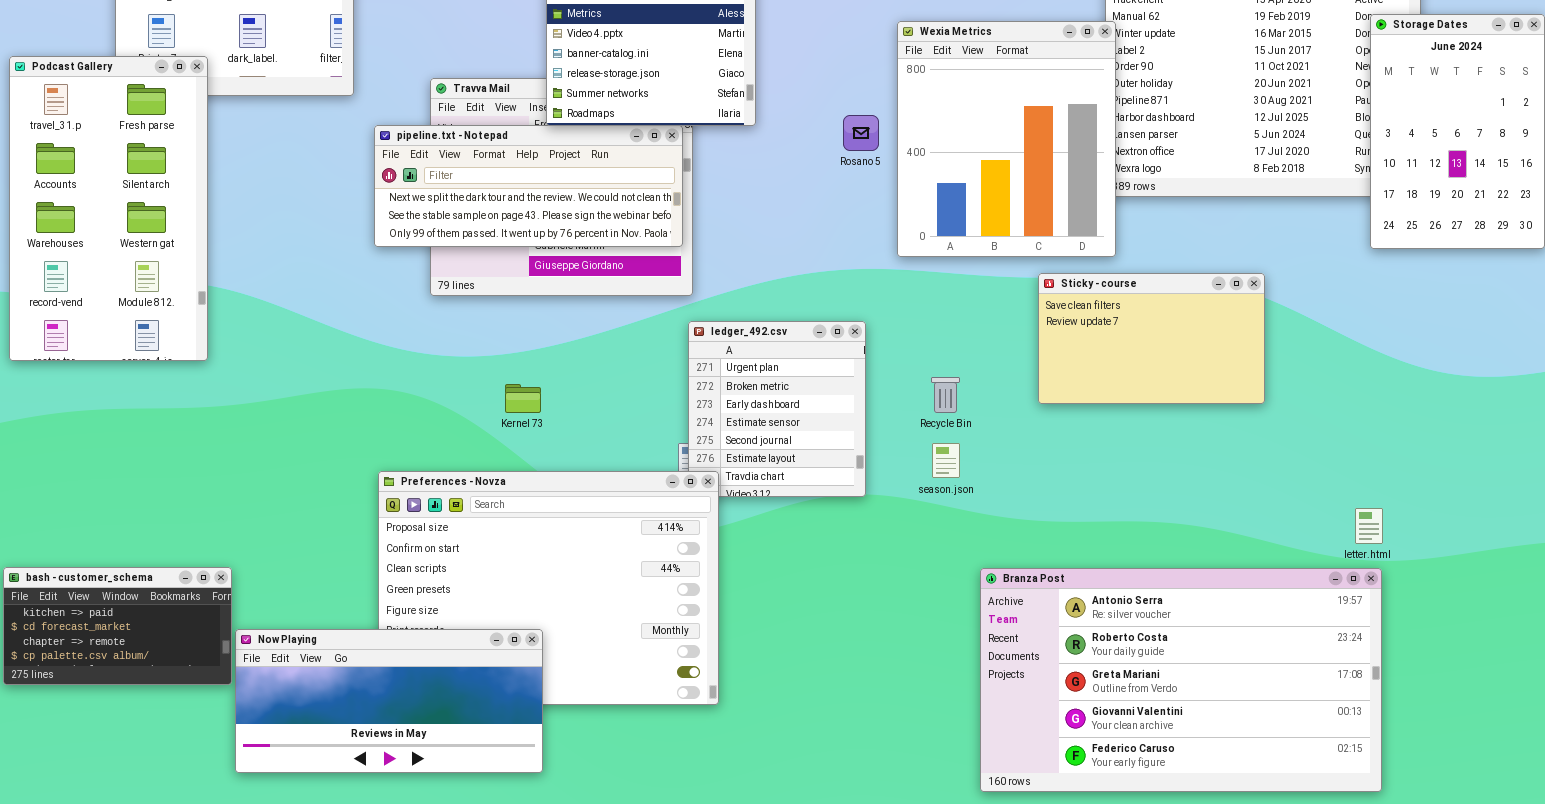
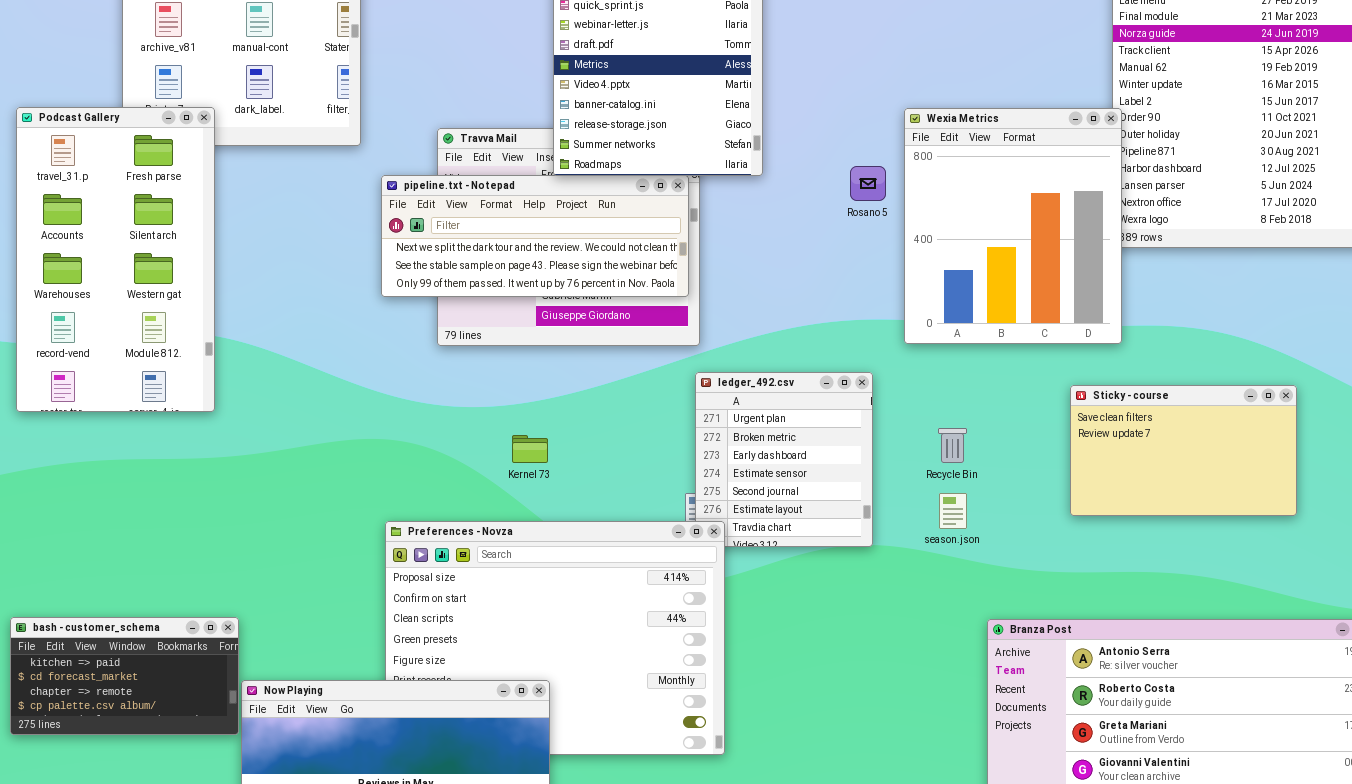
Wexia Metrics: [897,21,1116,257] -> [904,108,1122,344], moved
Sticky - course: [1038,273,1265,404] -> [1070,385,1297,516], moved

